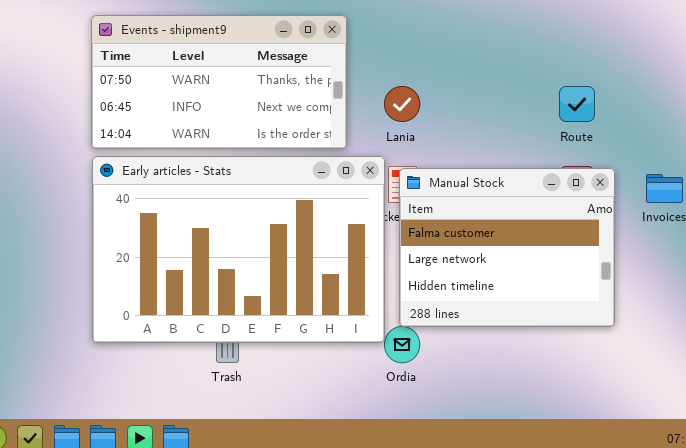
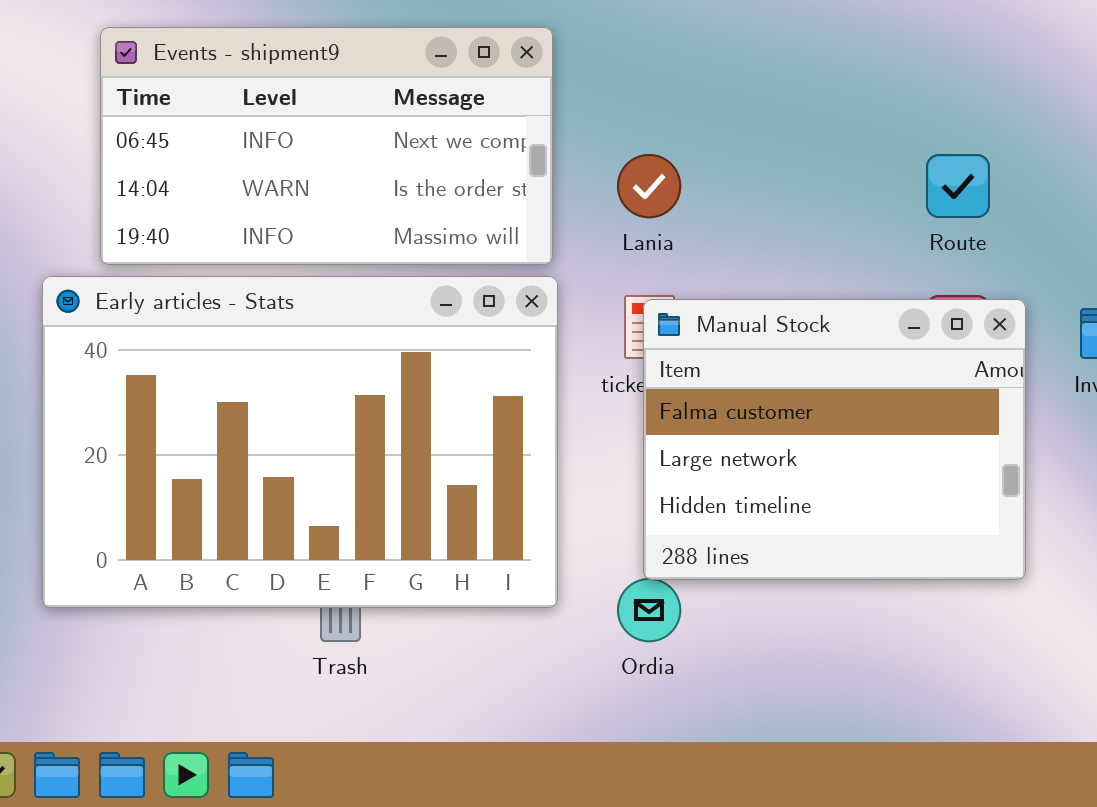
Events - shipment9: [91,15,347,149] -> [100,27,553,265], scrolled down 1 row
Early articles - Stats: [92,156,385,343] -> [42,276,558,608], moved

